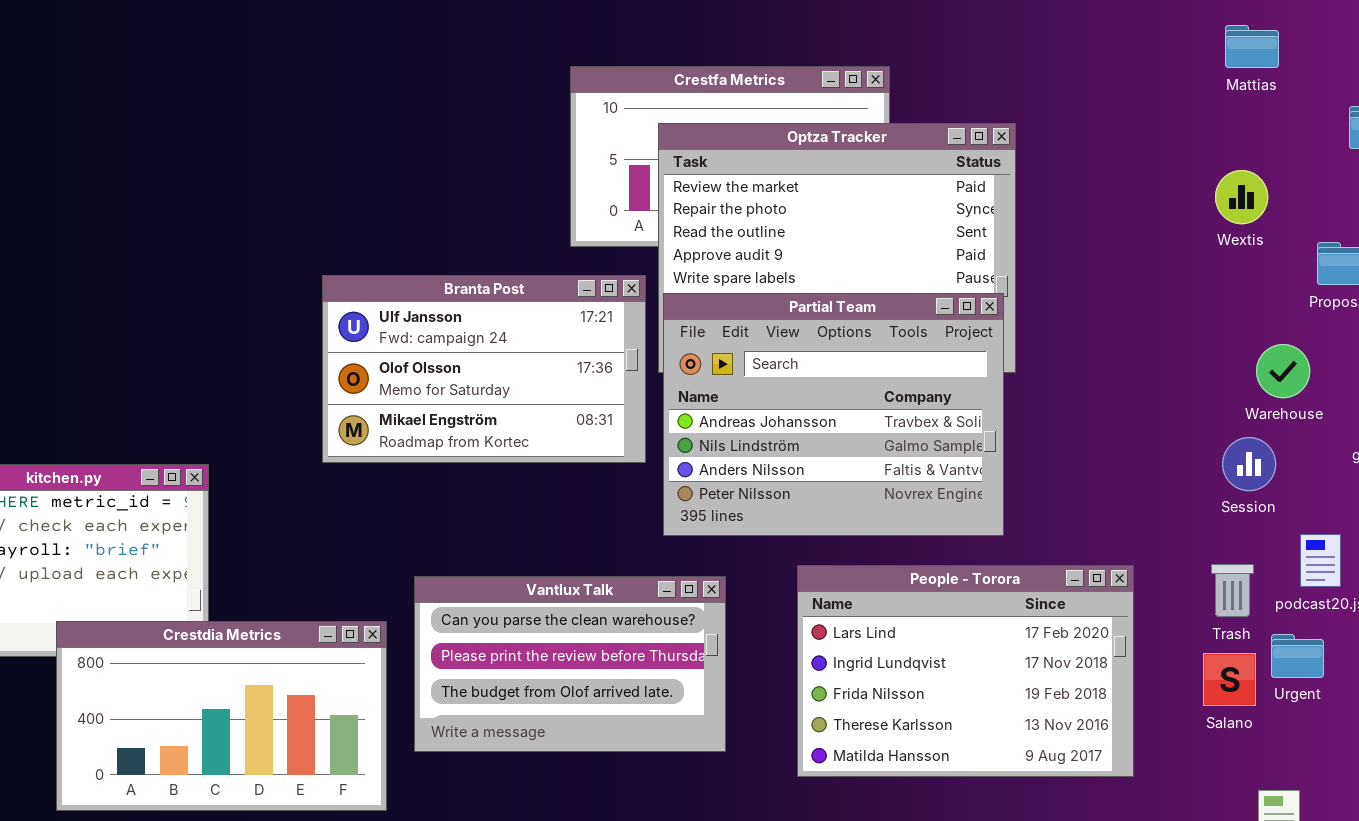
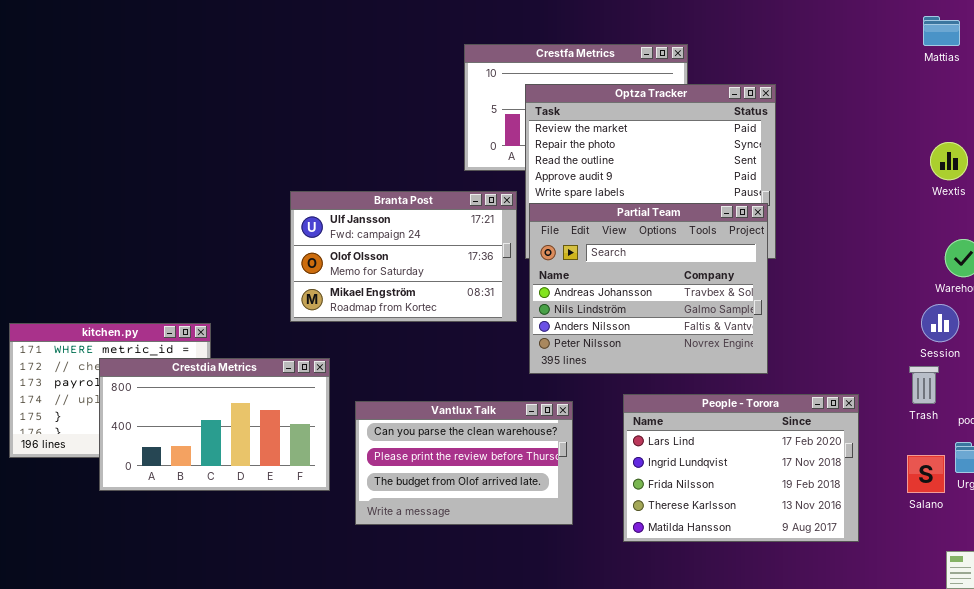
Wextis: [1215,170,1268,224] -> [930,142,968,180], moved
Trash: [1211,564,1254,617] -> [909,366,939,404], moved
Crestdia Metrics: [56,621,387,811] -> [99,358,330,491], moved

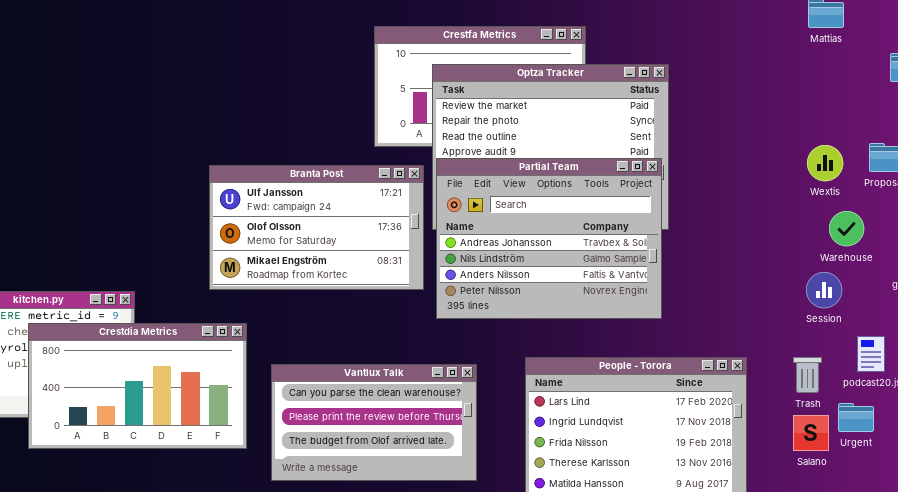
Wextis: [930,142,968,180] -> [807,145,843,181], moved
Partial Team: [529,203,768,374] -> [436,158,662,319], moved
Trash: [909,366,939,404] -> [793,357,822,393], moved

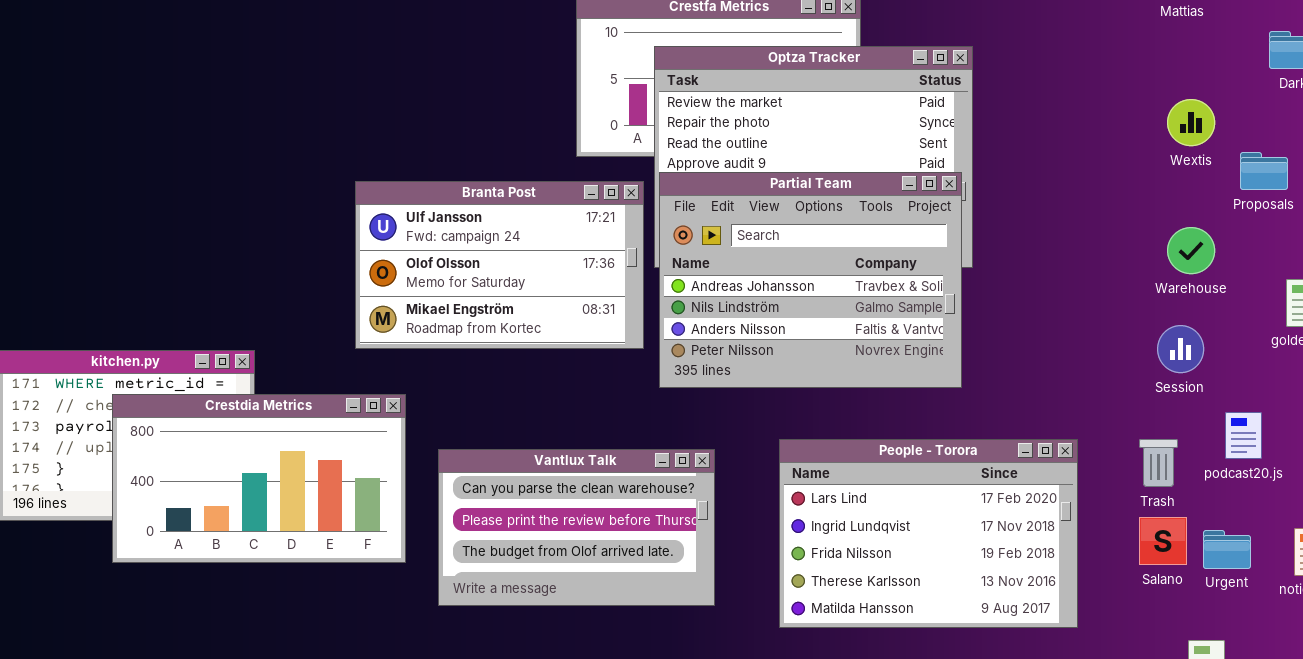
Wextis: [807,145,843,181] -> [1167,99,1215,146], moved
Warehouse: [829,211,864,246] -> [1167,227,1215,274], moved
Urgent: [838,403,874,432] -> [1203,530,1251,569], moved

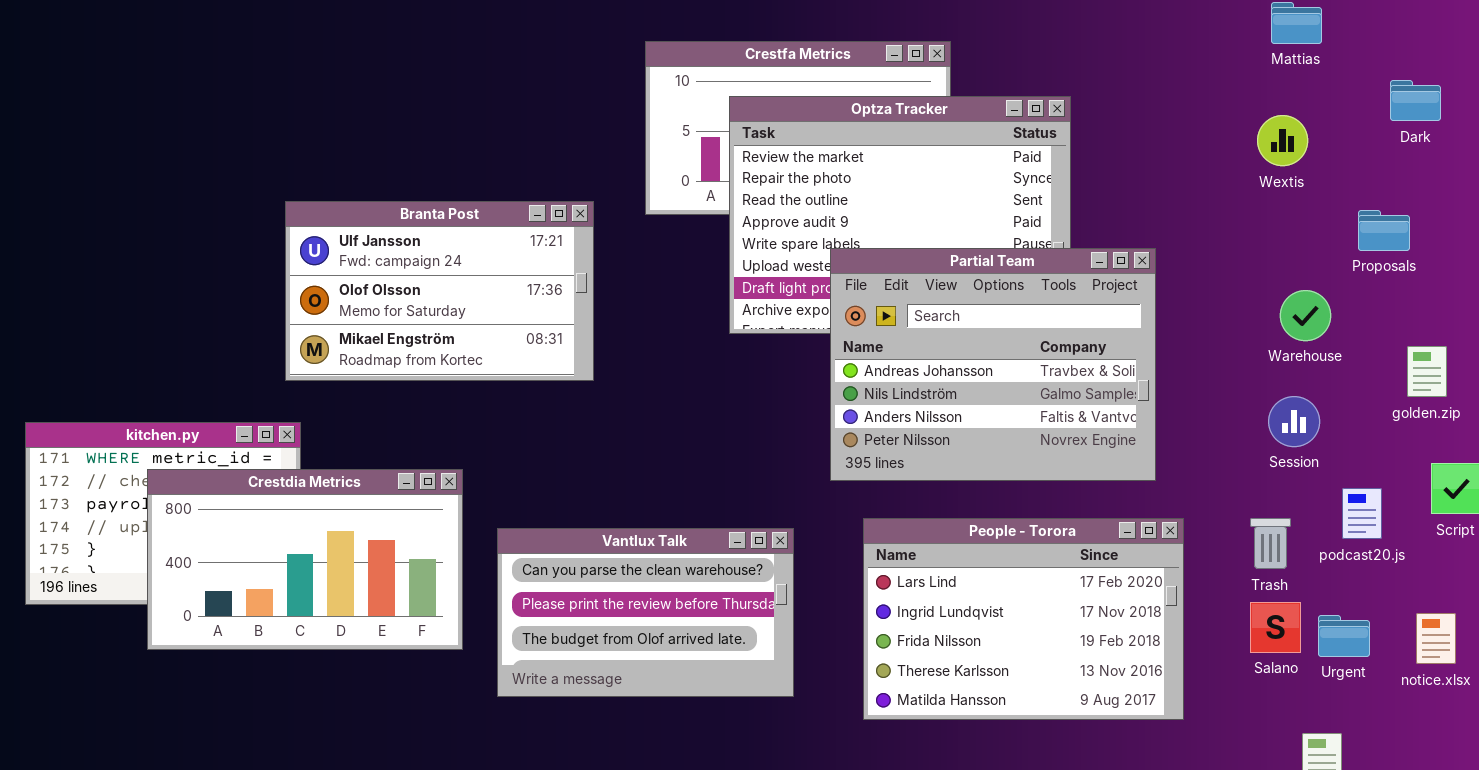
Wextis: [1167,99,1215,146] -> [1257,115,1308,166], moved
Partial Team: [659,172,962,388] -> [830,248,1156,481], moved
Branta Post: [355,181,644,349] -> [285,201,594,381], moved

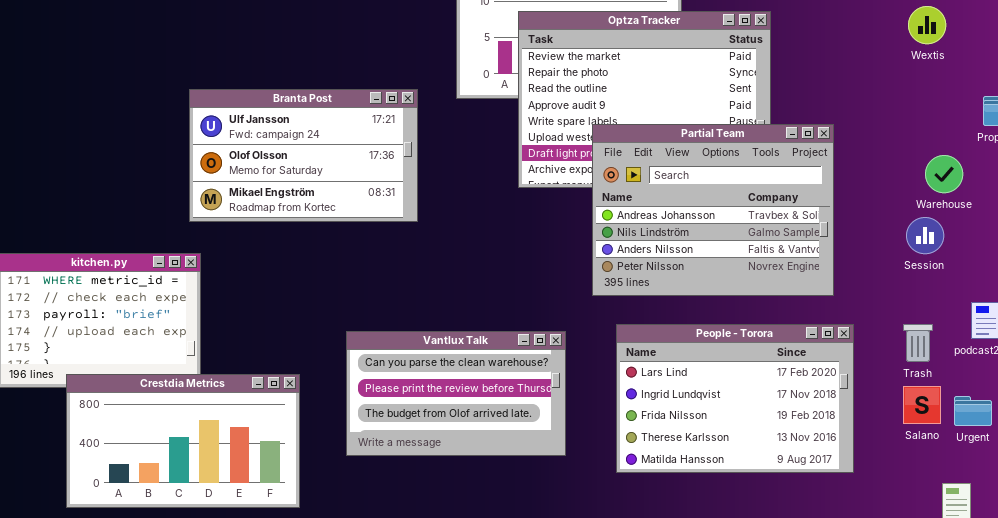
Wextis: [1257,115,1308,166] -> [908,6,946,44], moved
Session: [1268,396,1320,447] -> [906,217,944,254], moved
Crestdia Metrics: [147,469,463,650] -> [66,374,300,508], moved

